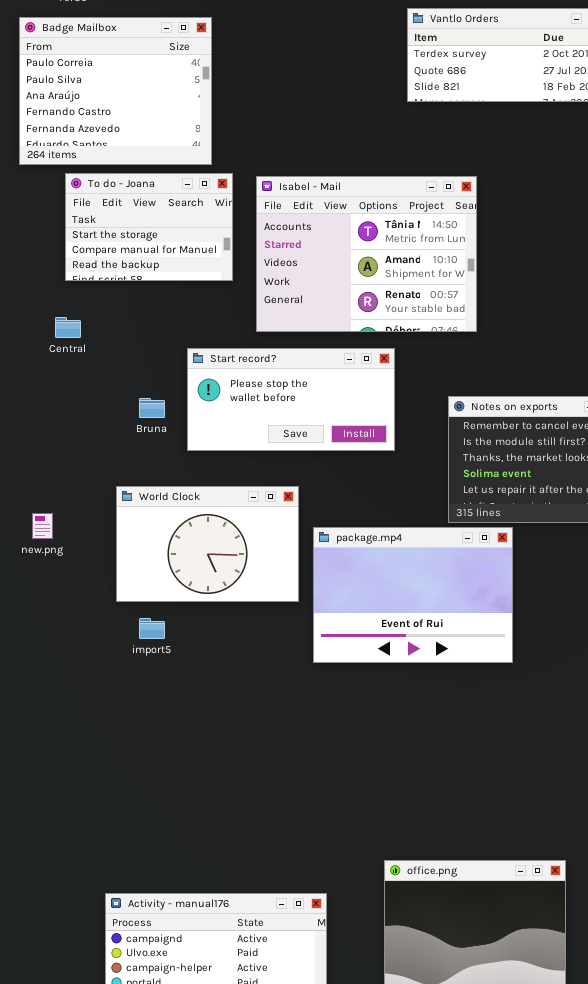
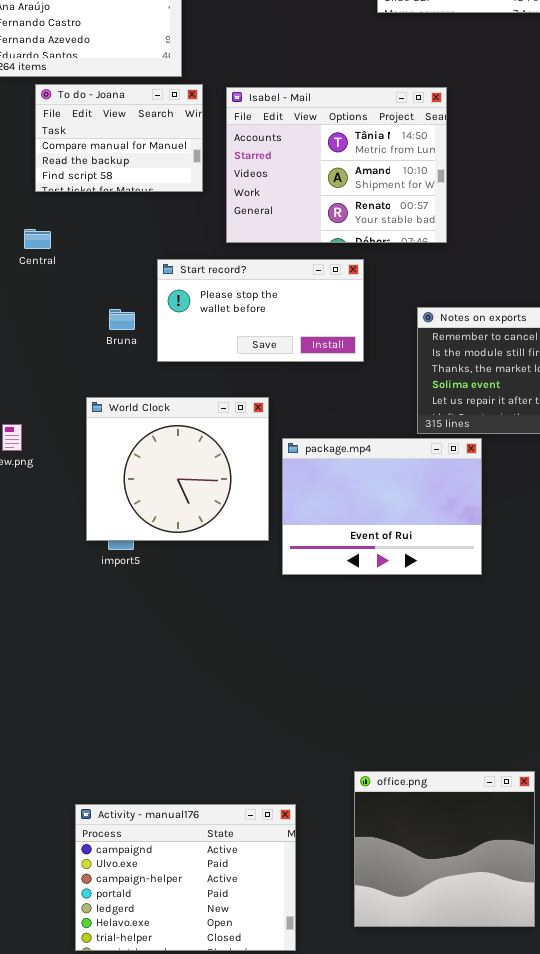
To do - Joana: [65,173,233,281] -> [35,84,203,192], scrolled down 1 row
World Clock: [116,486,299,602] -> [86,397,269,541], resized

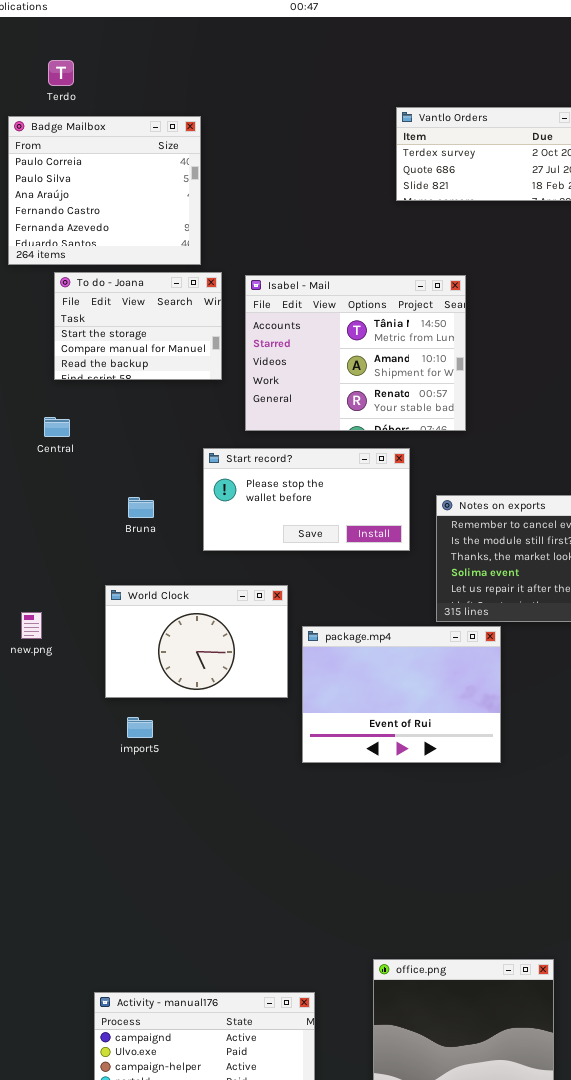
To do - Joana: [35,84,203,192] -> [54,272,222,380], scrolled up 1 row
Start record?: [157,259,364,362] -> [203,448,410,551], moved
World Clock: [86,397,269,541] -> [105,585,288,698], resized

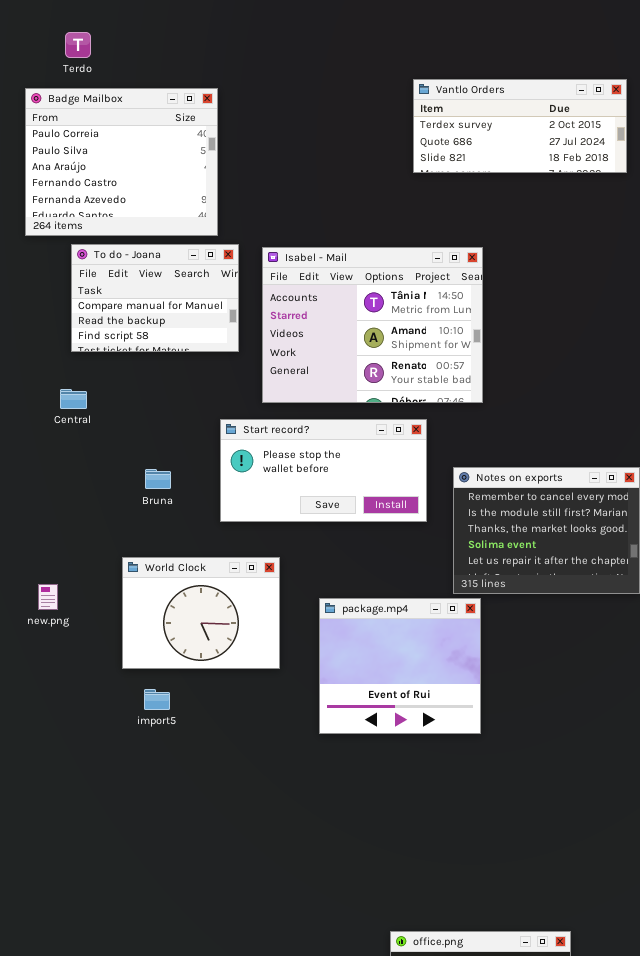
To do - Joana: [54,272,222,380] -> [71,244,239,352], scrolled down 1 row
World Clock: [105,585,288,698] -> [122,557,280,669], resized
package.mp4: [302,626,501,763] -> [319,598,481,734], resized

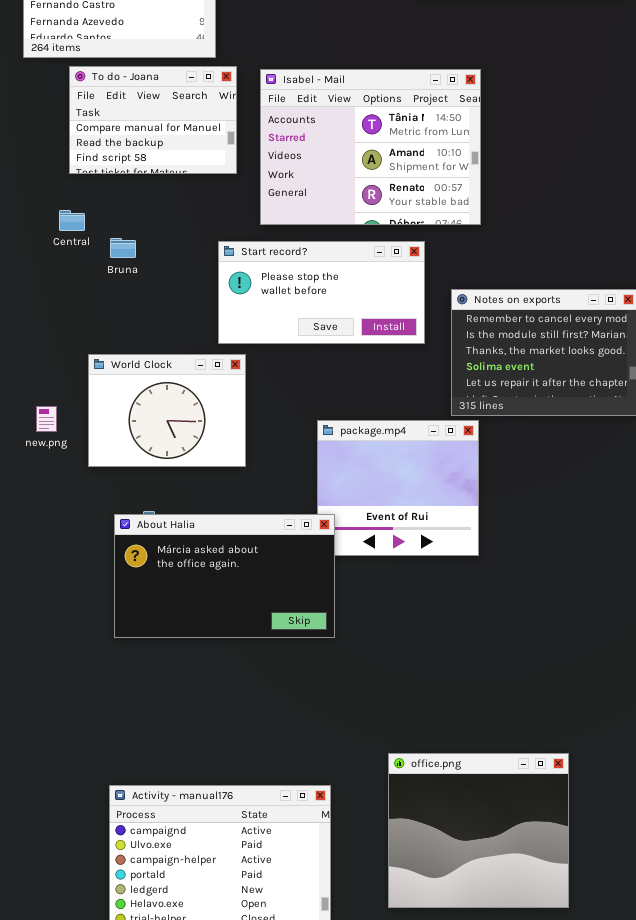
Bruna: [145,469,171,489] -> [110,238,136,258], moved
World Clock: [122,557,280,669] -> [88,354,246,467], moved
About Halia: none -> [114,514,335,638], opened

